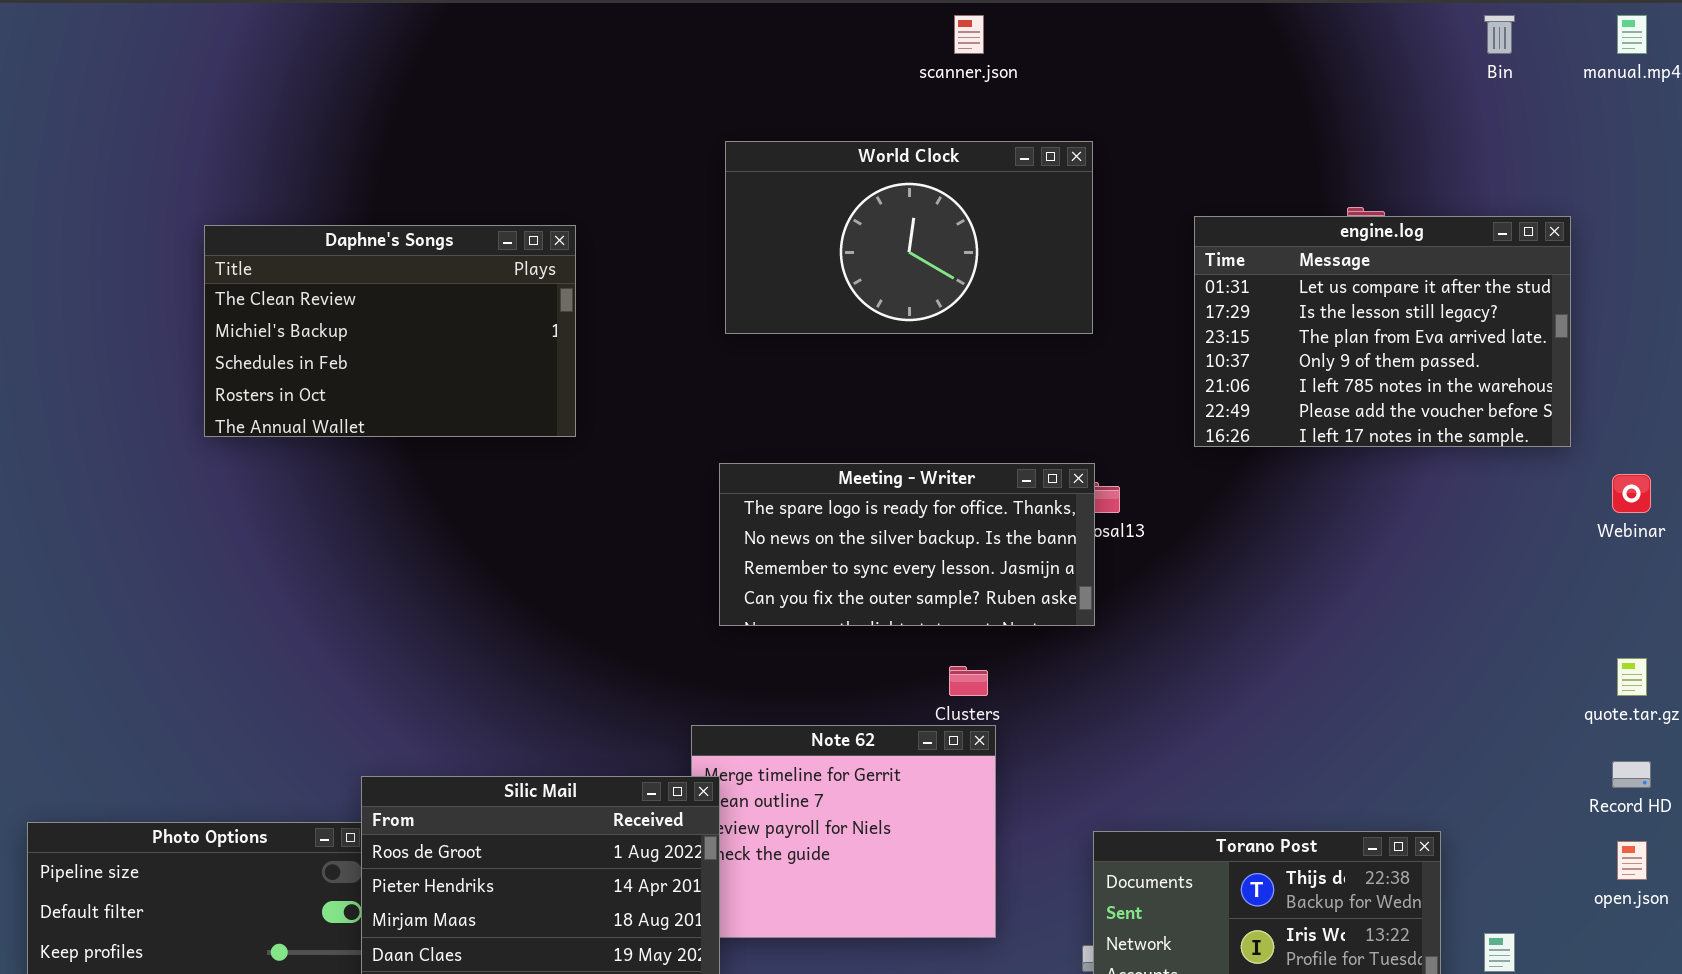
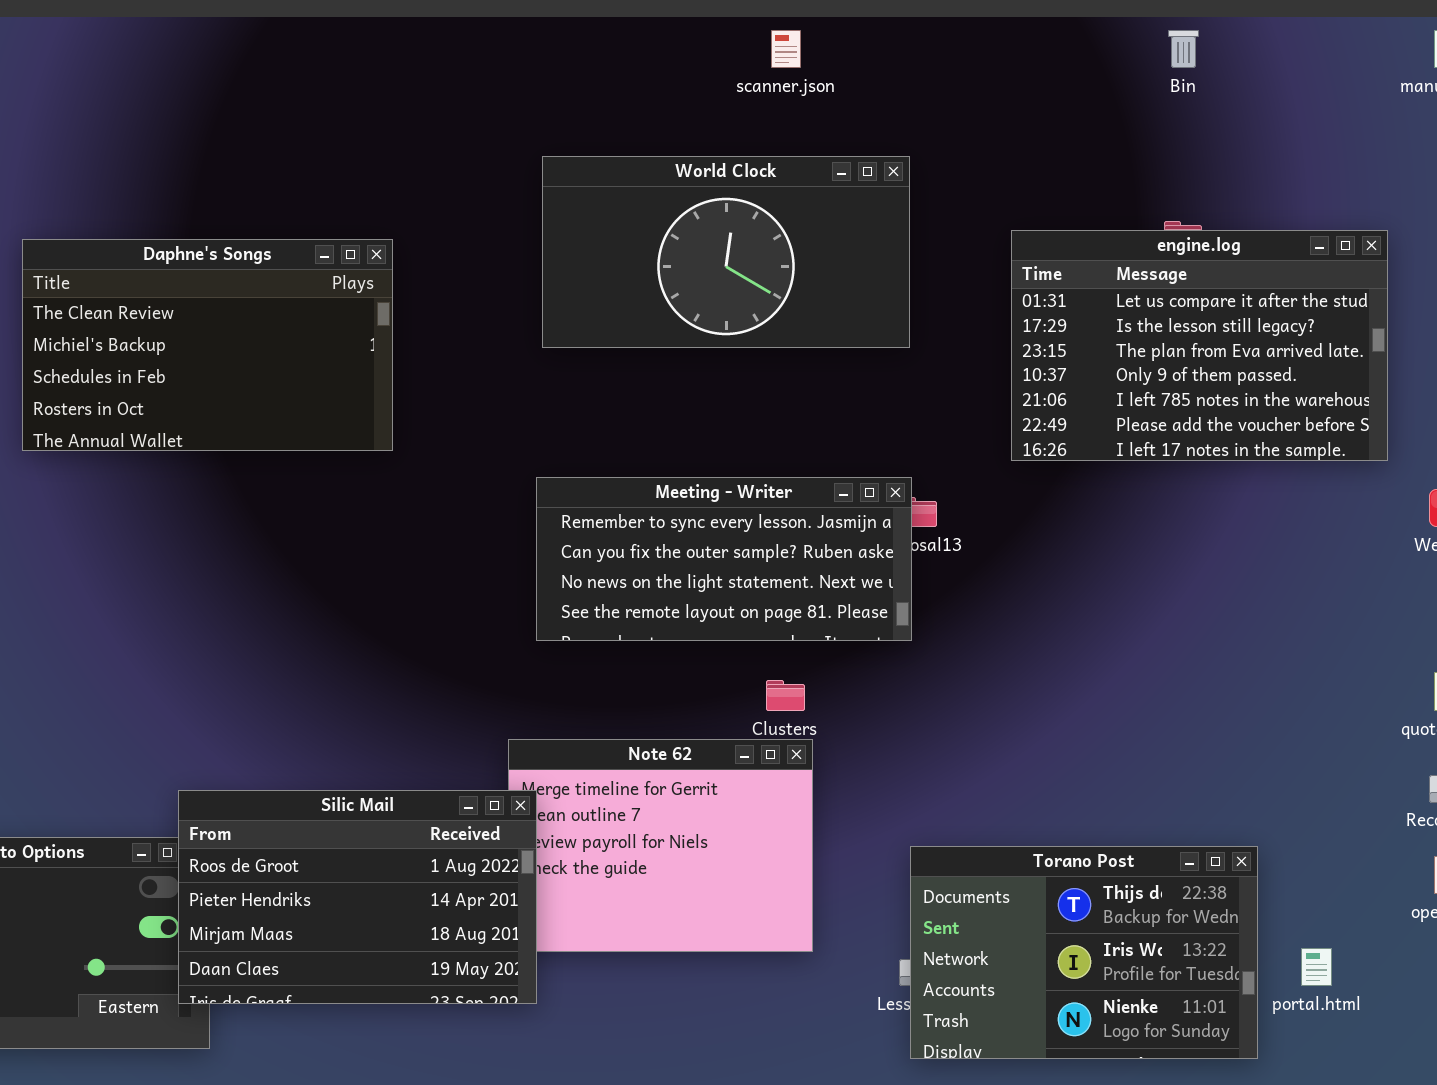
Bin: [1484,15,1515,54] -> [1168,30,1199,68], moved
Meeting - Writer: [719,463,1095,626] -> [536,477,912,641], scrolled down 2 rows

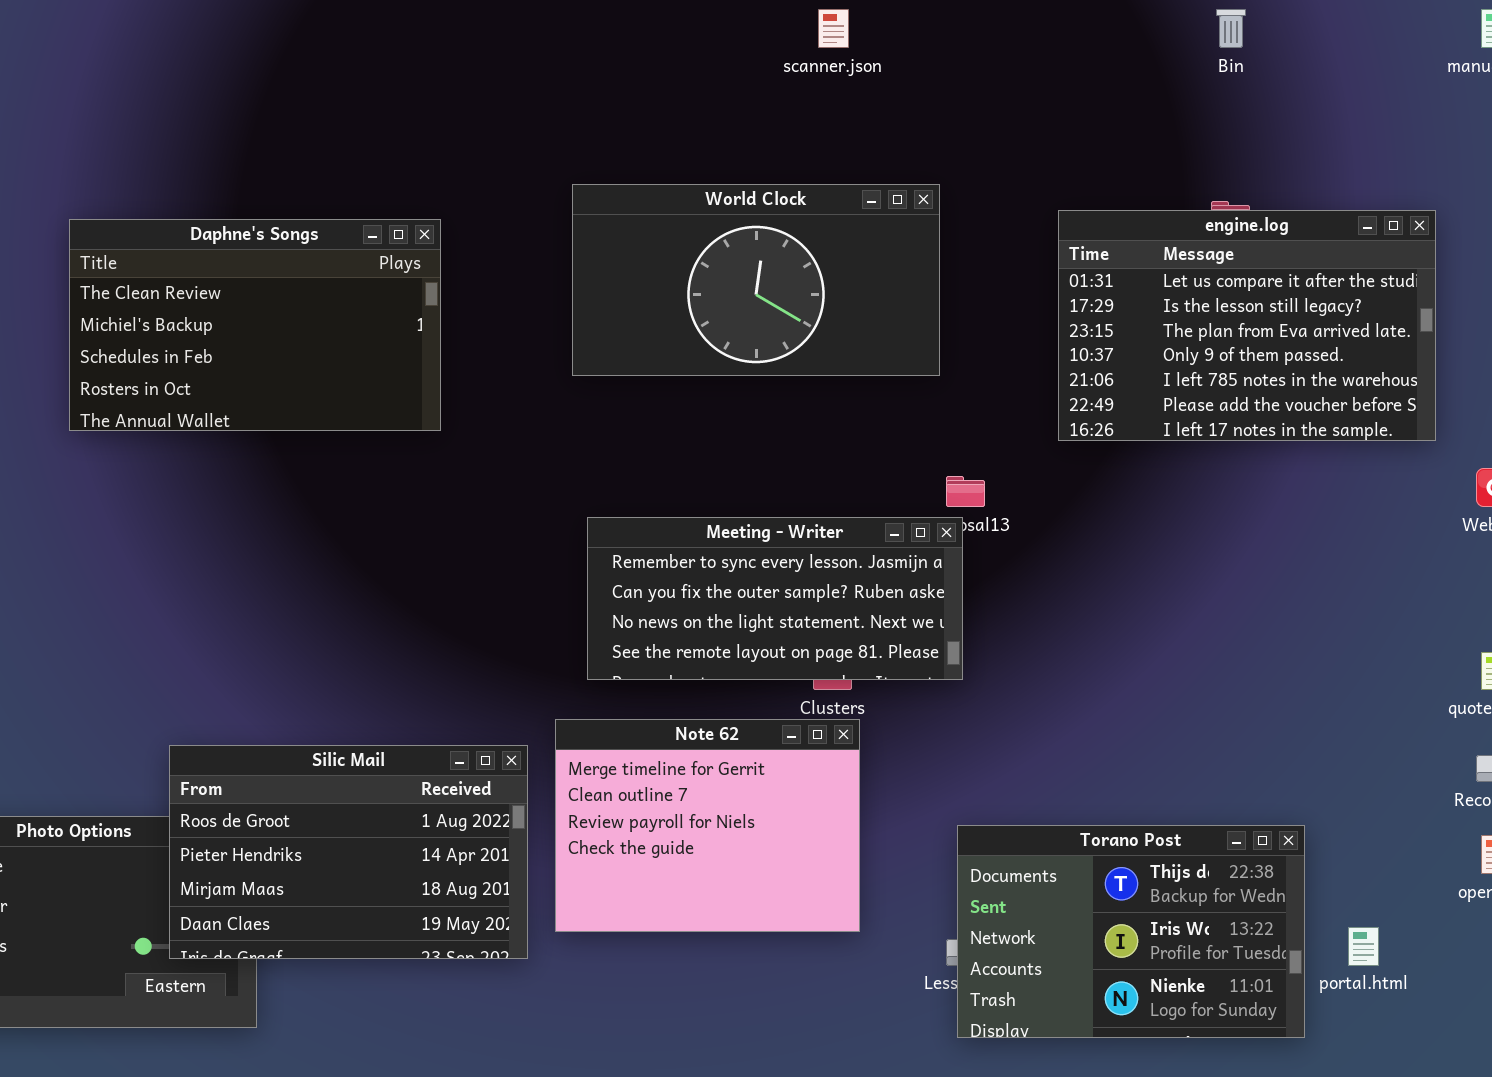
World Clock: [542,156,910,348] -> [572,184,940,376], moved
Meeting - Writer: [536,477,912,641] -> [587,517,963,680], moved
Silic Mail: [178,790,537,1004] -> [169,745,528,959], moved

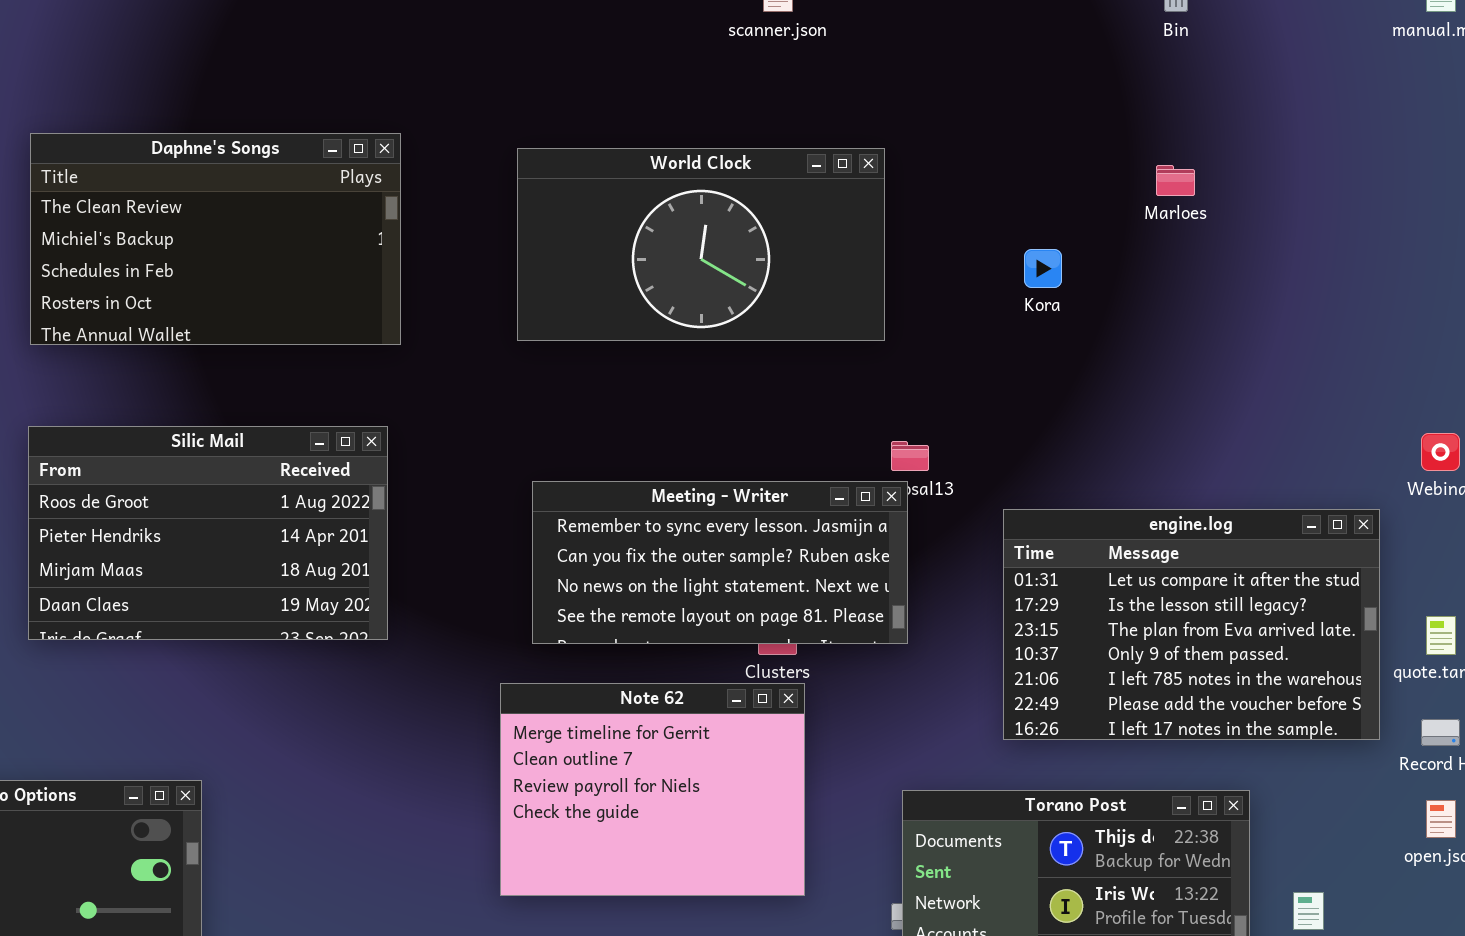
engine.log: [1058,210,1436,441] -> [1003,509,1380,740], moved
Daphne's Songs: [69,219,441,431] -> [30,133,401,345], moved
Silic Mail: [169,745,528,959] -> [28,426,388,640], moved

